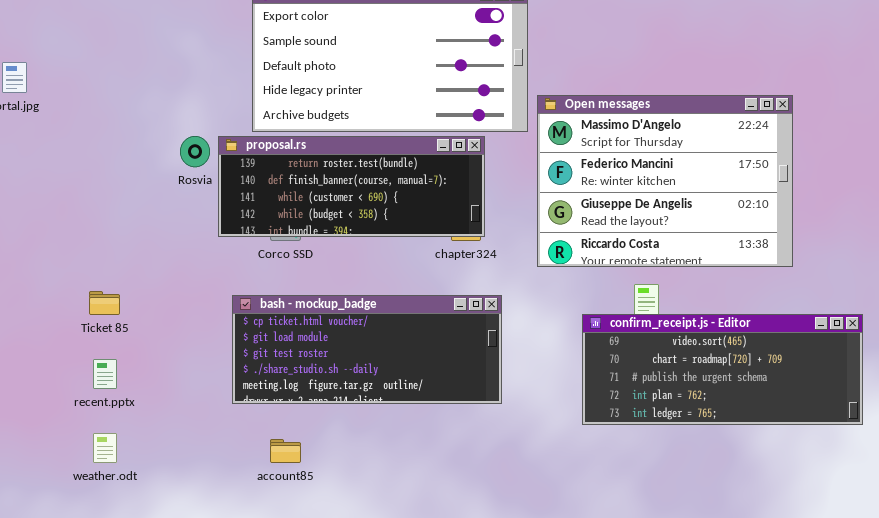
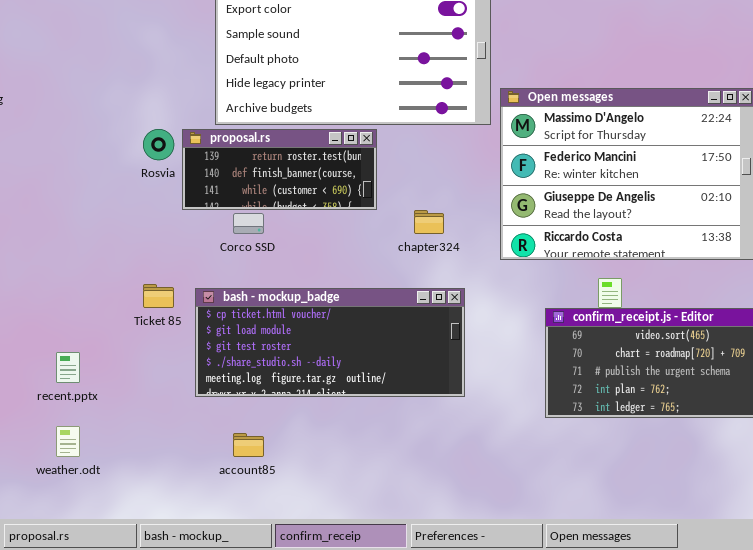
proposal.rs: [218,136,485,237] -> [182,129,377,210], resized
Ticket 85: [89,291,120,315] -> [143,284,174,308], moved

